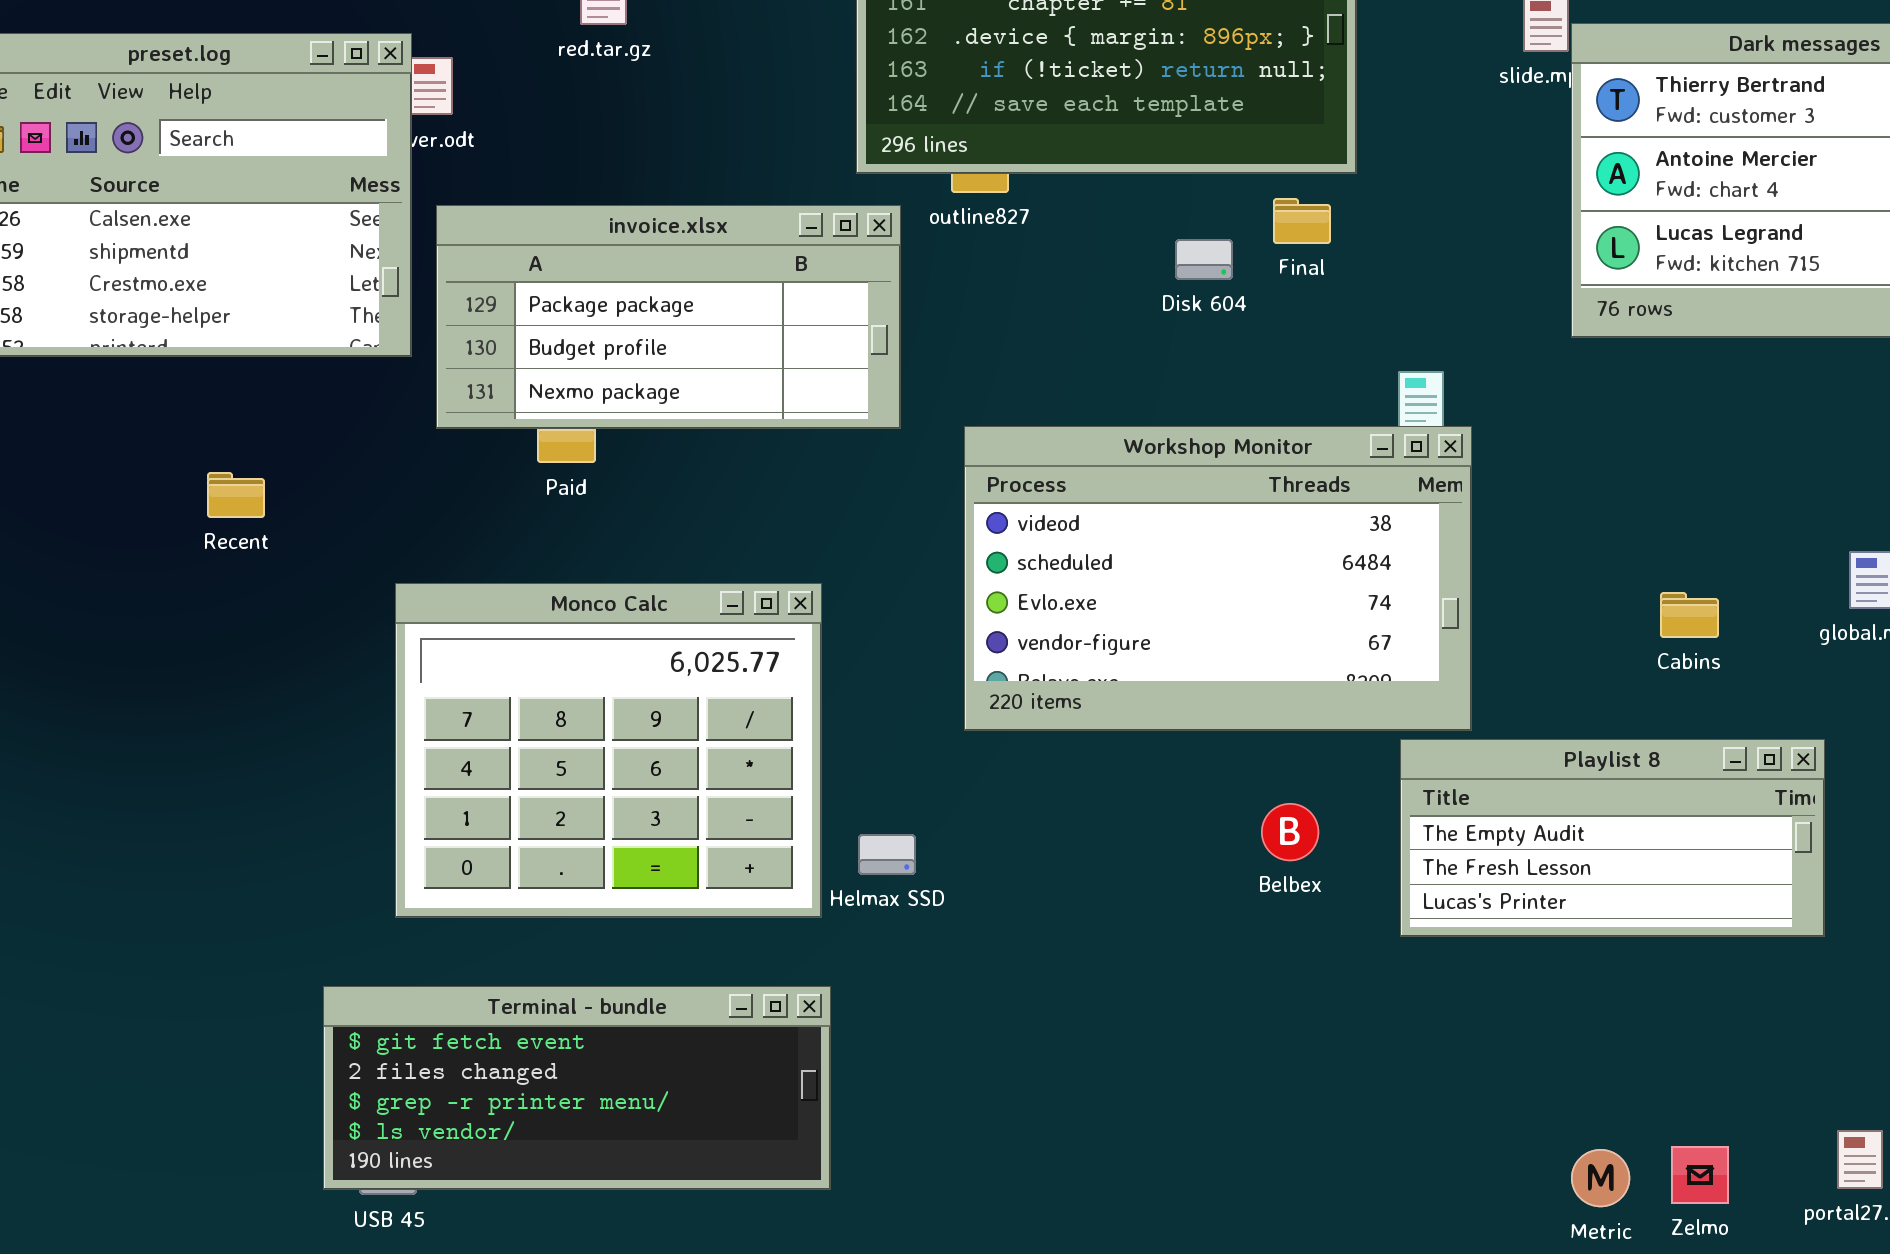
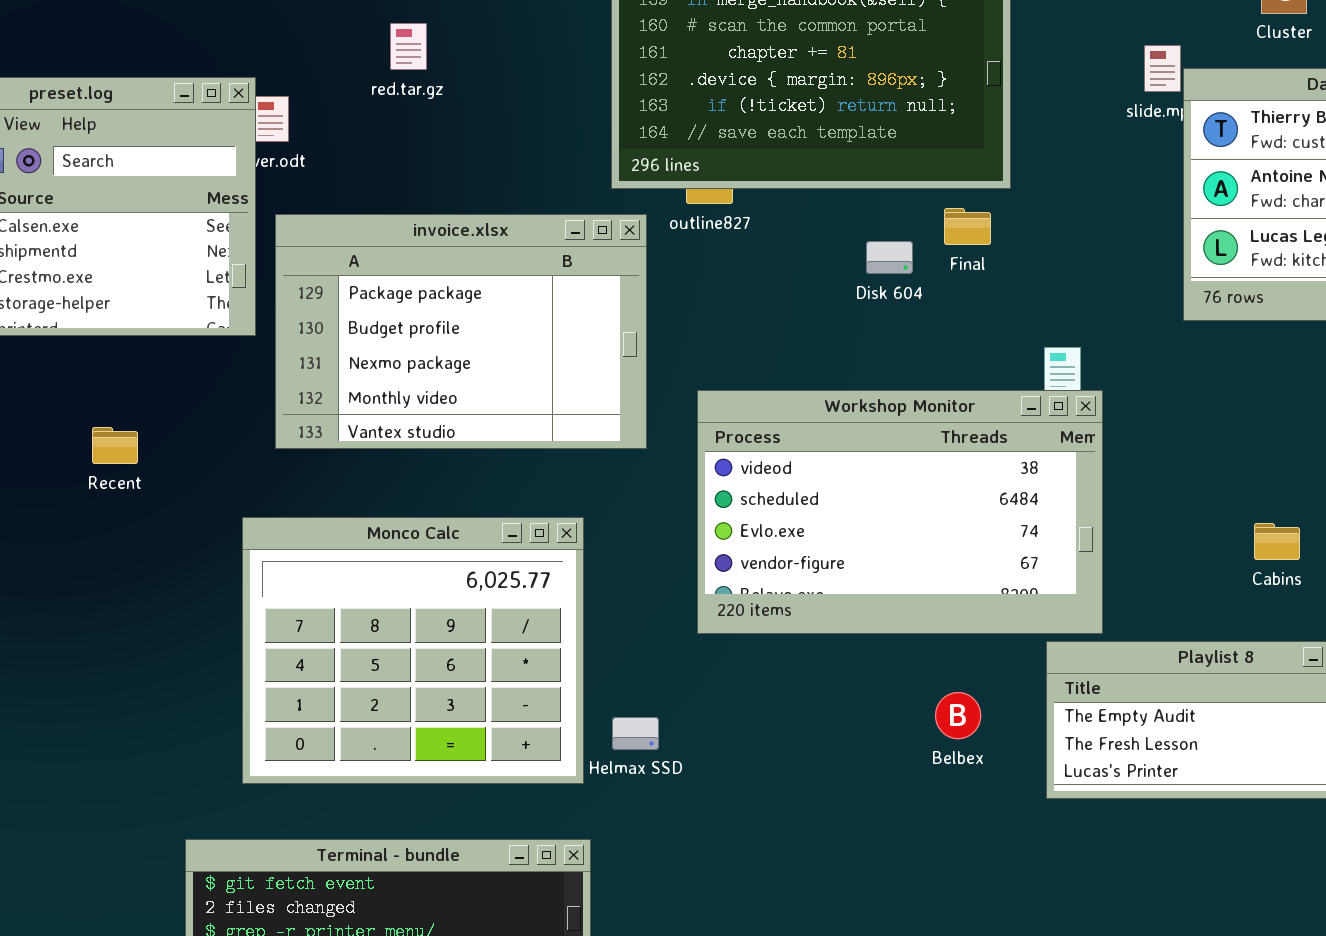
invoice.xlsx: [436,205,901,429] -> [275,214,647,449], resized

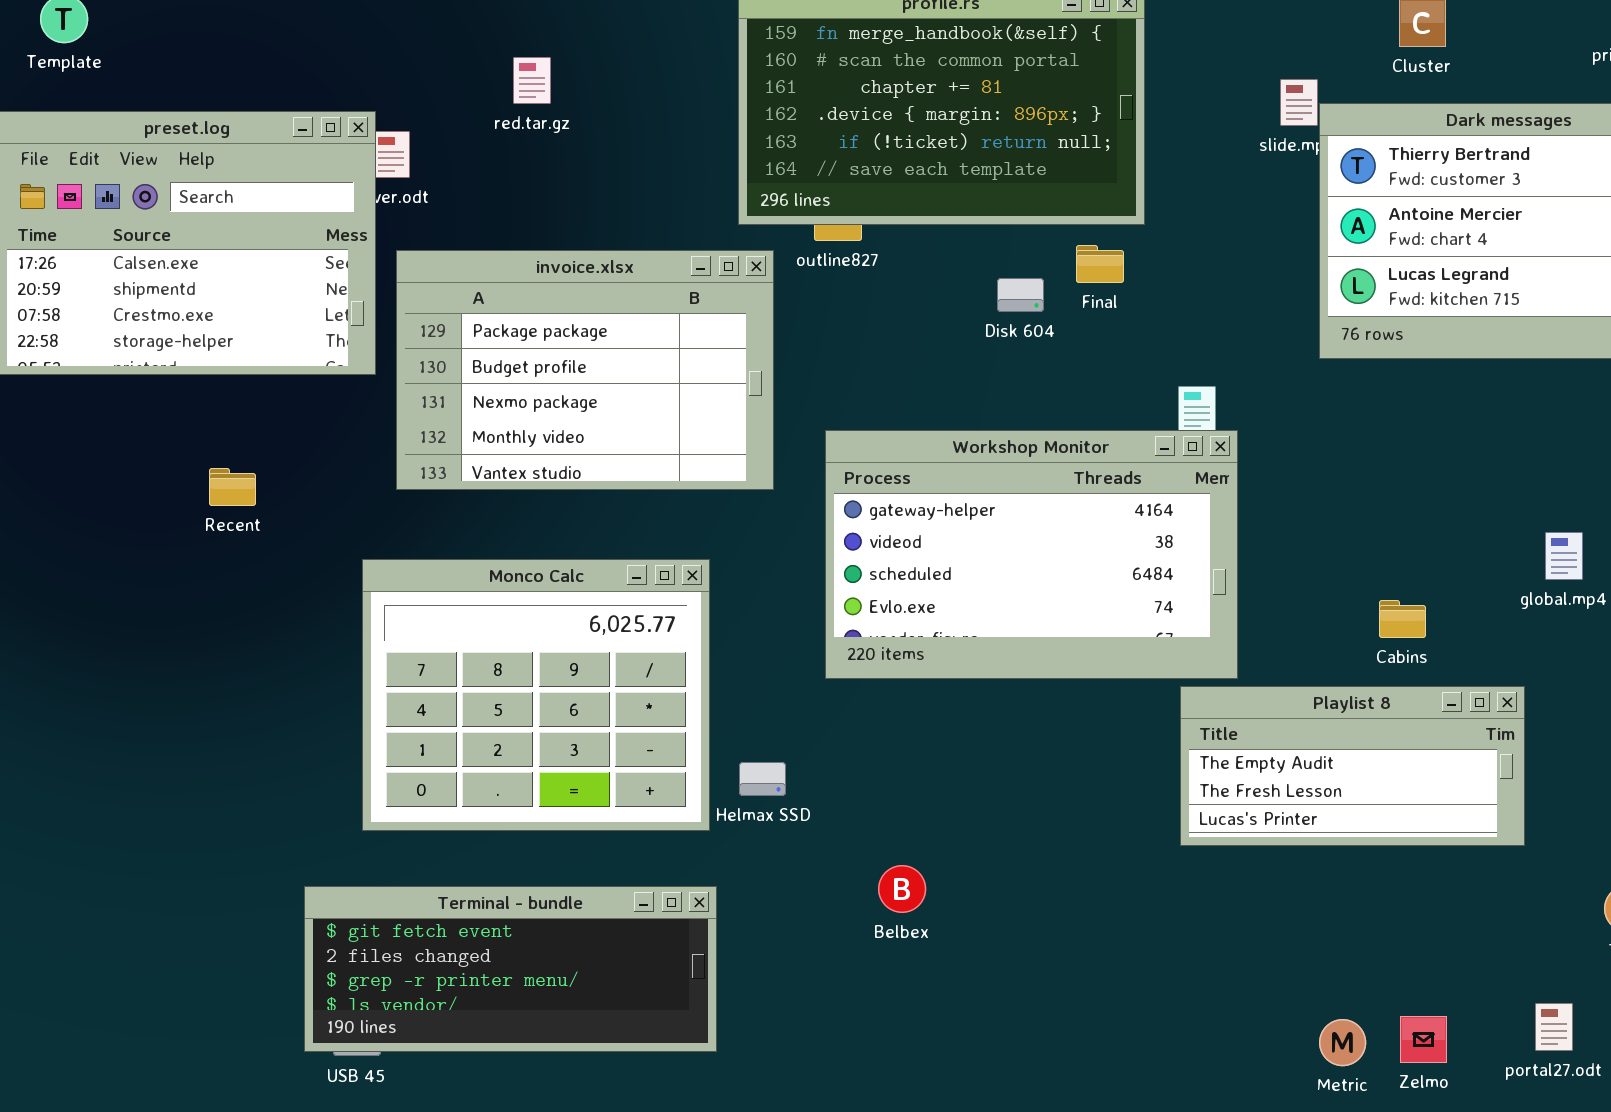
Workshop Monitor: [697,390,1103,634] -> [825,430,1238,679], scrolled up 1 row
Cabins: [1254,523,1300,560] -> [1379,600,1426,638], moved
Belbex: [935,692,981,739] -> [878,865,926,913], moved

